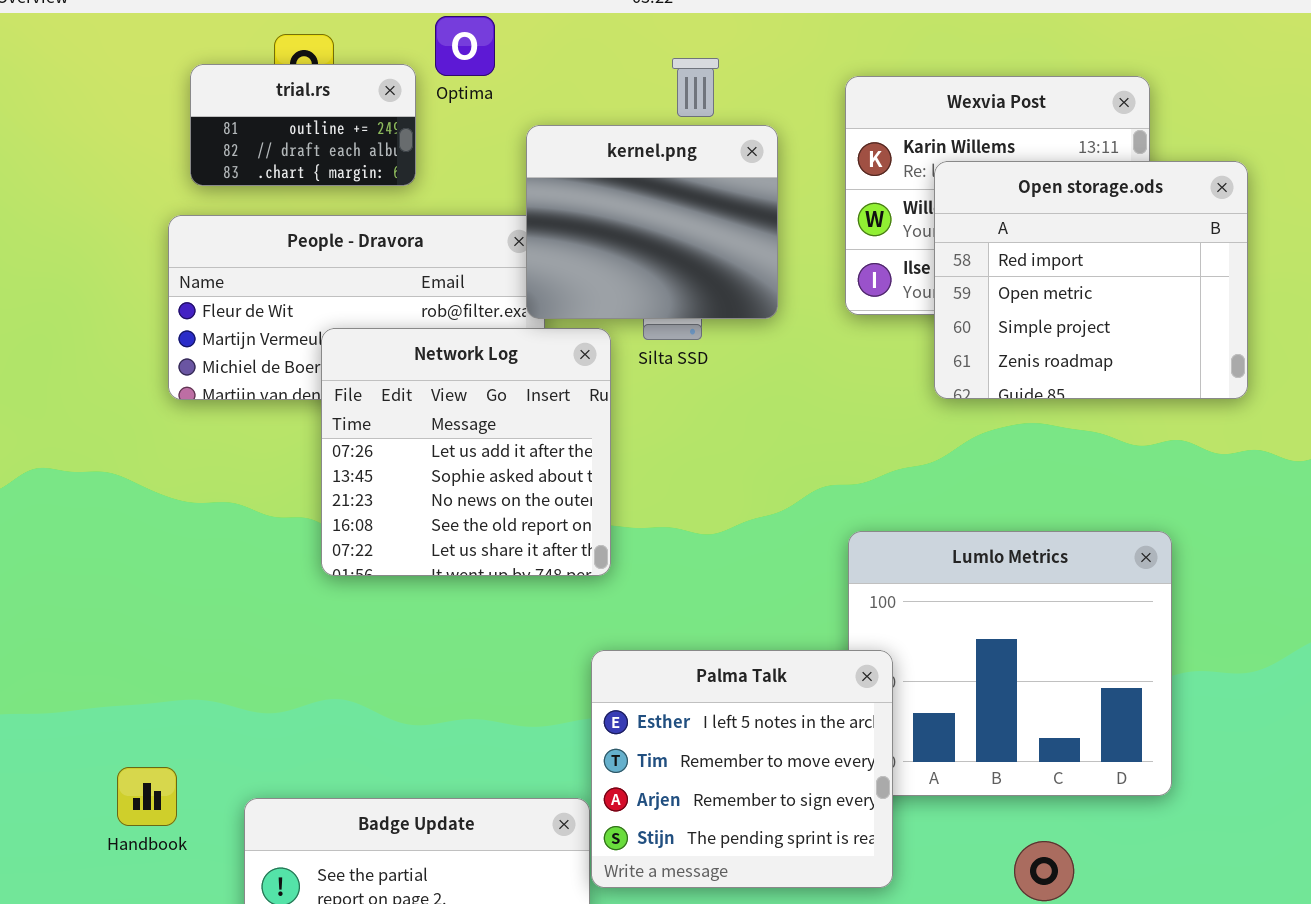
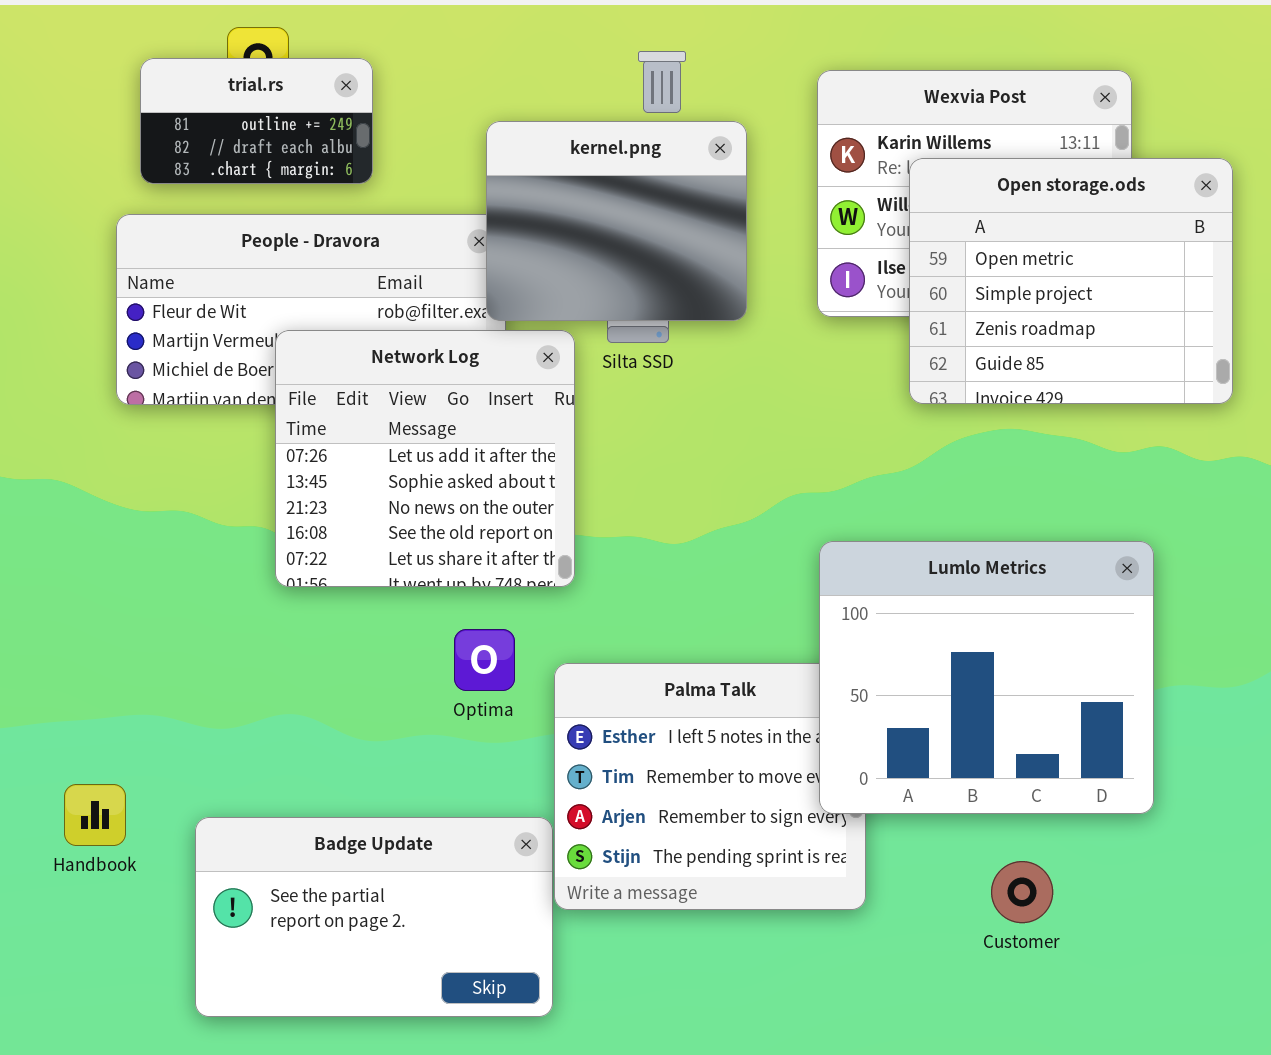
Optima: [435,16,495,76] -> [454,629,515,691], moved
Open storage.ods: [934,161,1248,399] -> [909,158,1233,404], scrolled down 1 row
Lumlo Metrics: [848,531,1172,796] -> [819,541,1154,814], raised

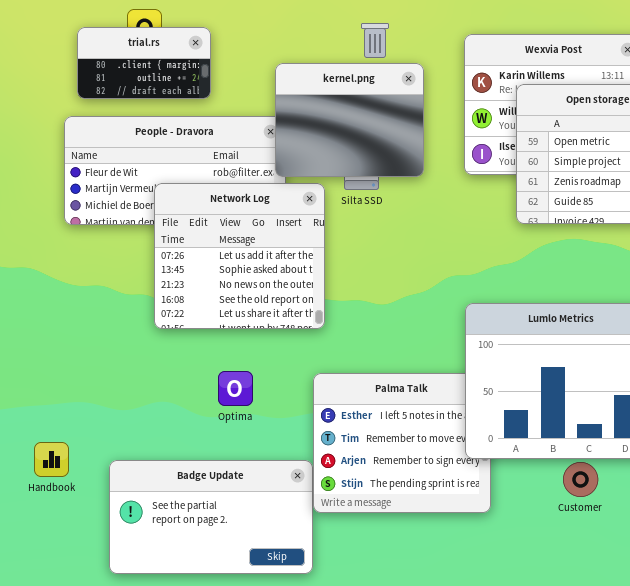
trial.rs: [140,58,373,184] -> [77,27,211,99], scrolled up 1 row
Optima: [454,629,515,691] -> [218,371,253,406], moved
Customer: [991,861,1053,923] -> [563,462,598,497], moved

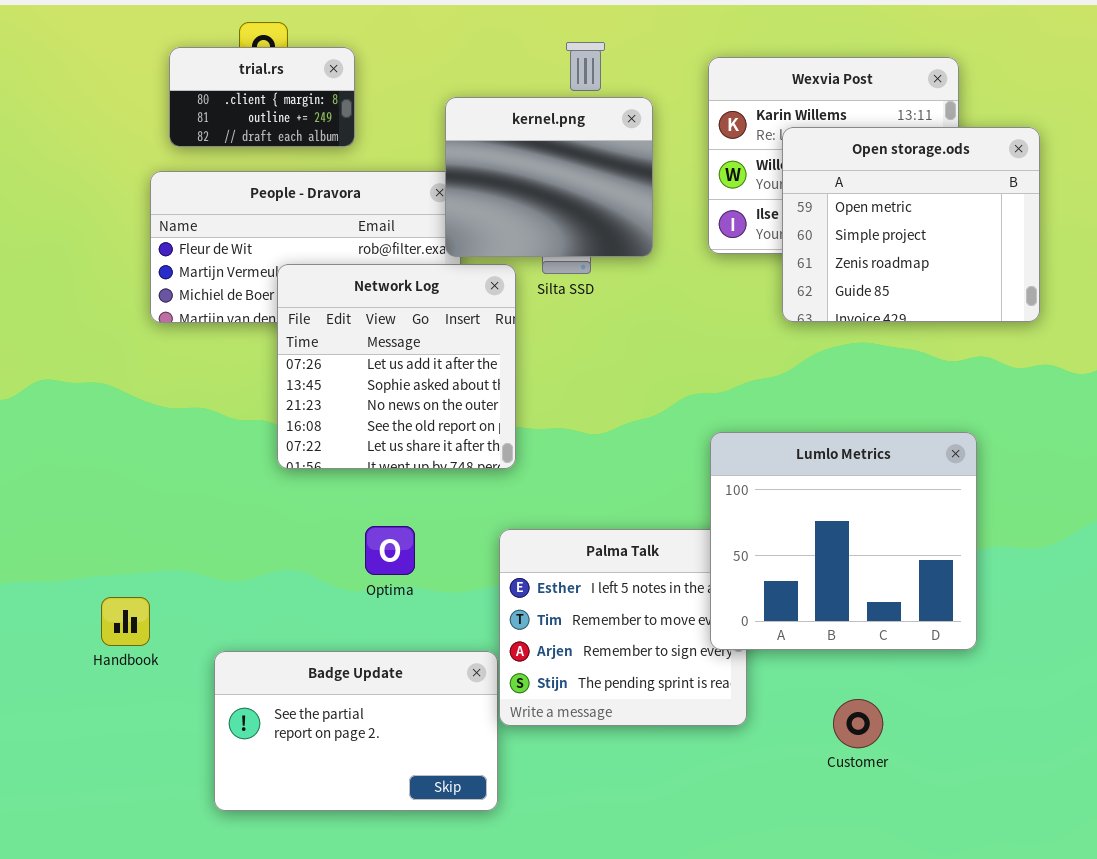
Handbook: [34,442,69,477] -> [101,597,150,646], moved
Customer: [563,462,598,497] -> [833,699,883,748], moved

